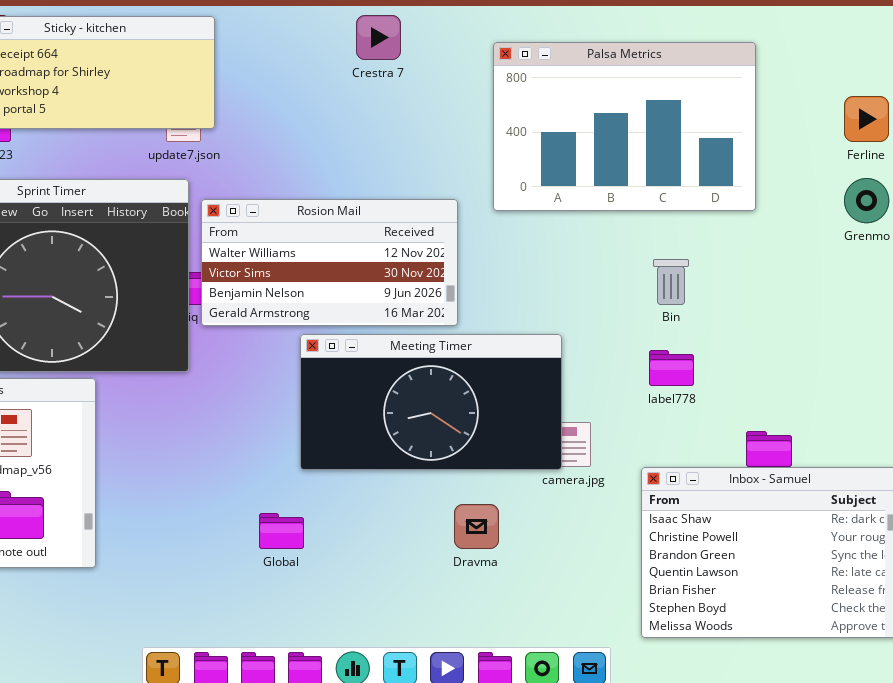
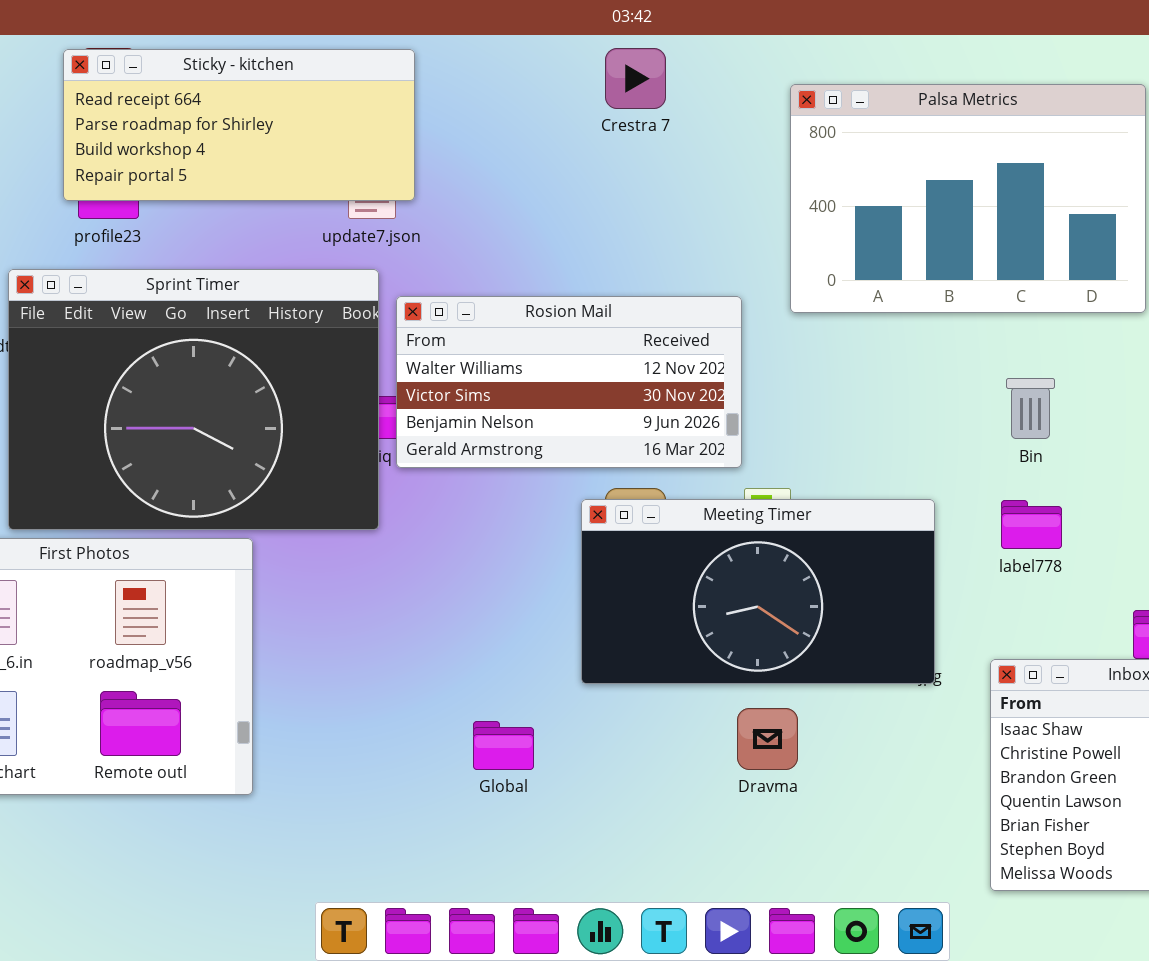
Meeting Timer: [300,334,562,470] -> [581,499,935,684], moved

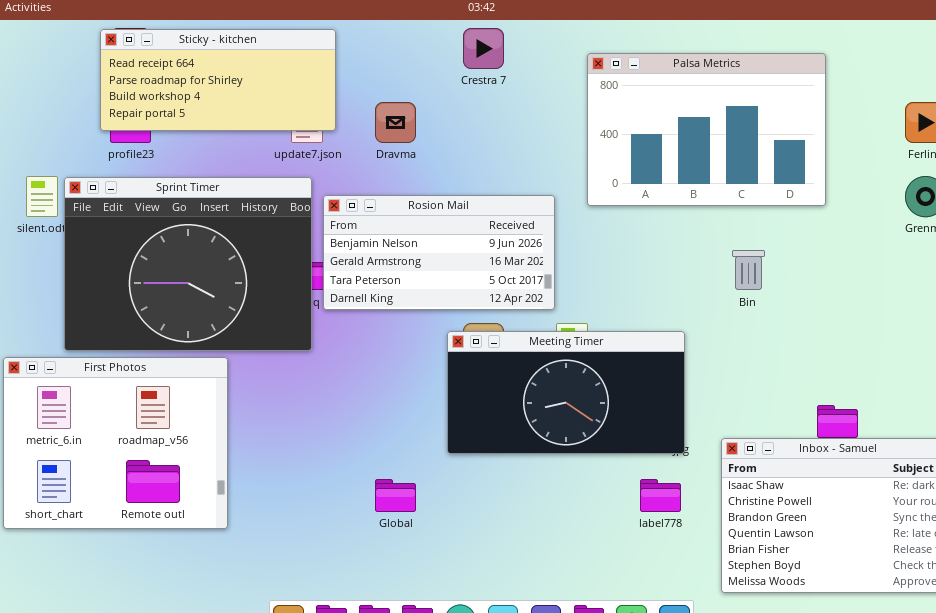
Rosion Mail: [396,296,742,468] -> [323,195,555,310], scrolled down 2 rows
label778: [1001,500,1062,549] -> [640,479,681,512], moved
Dravma: [737,708,798,770] -> [375,102,416,143], moved

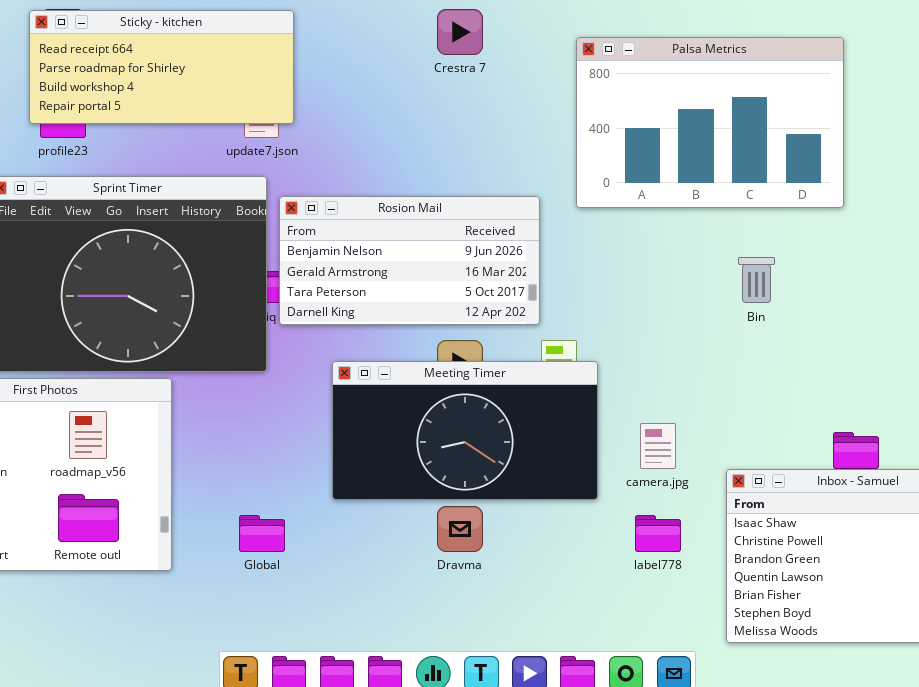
Dravma: [375,102,416,143] -> [437,506,483,552], moved
Meeting Timer: [447,331,685,454] -> [332,361,598,500], moved
Global: [375,479,416,512] -> [239,515,285,552], moved

